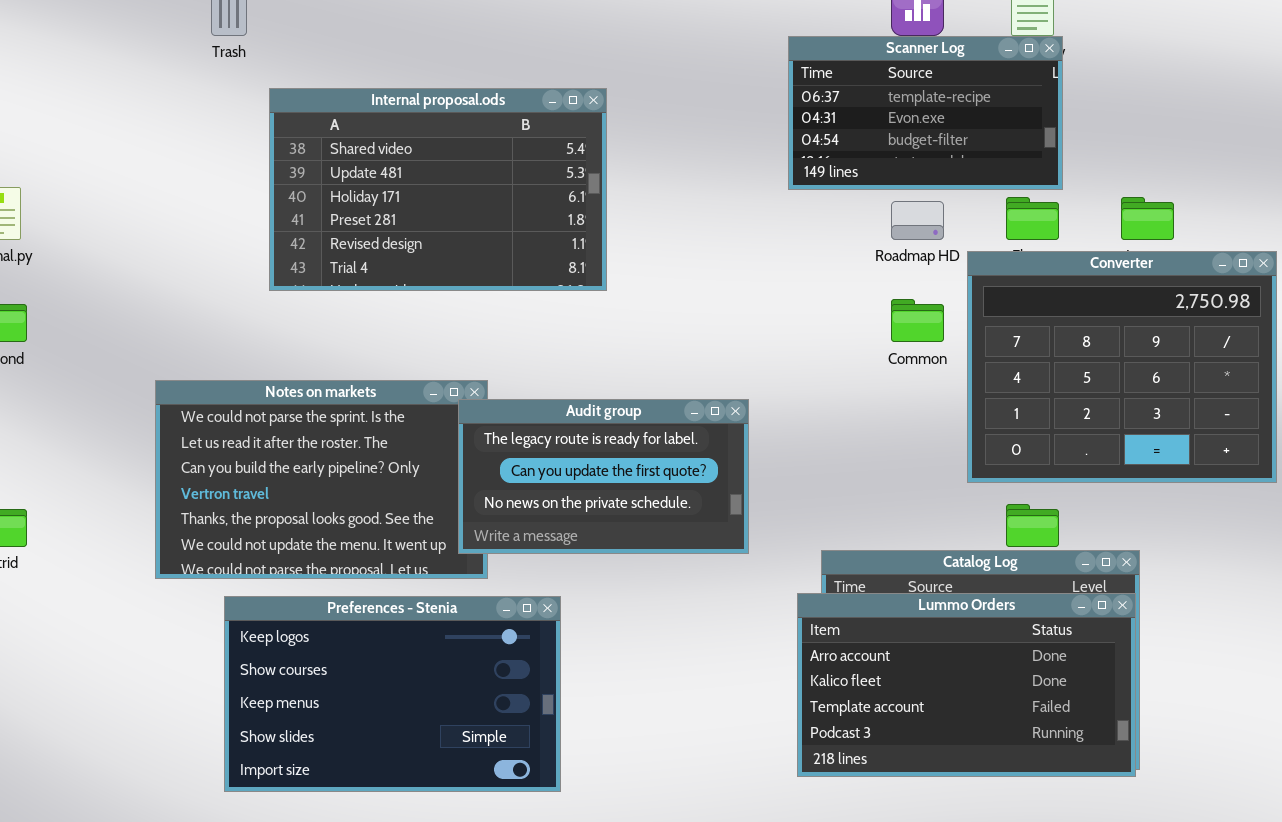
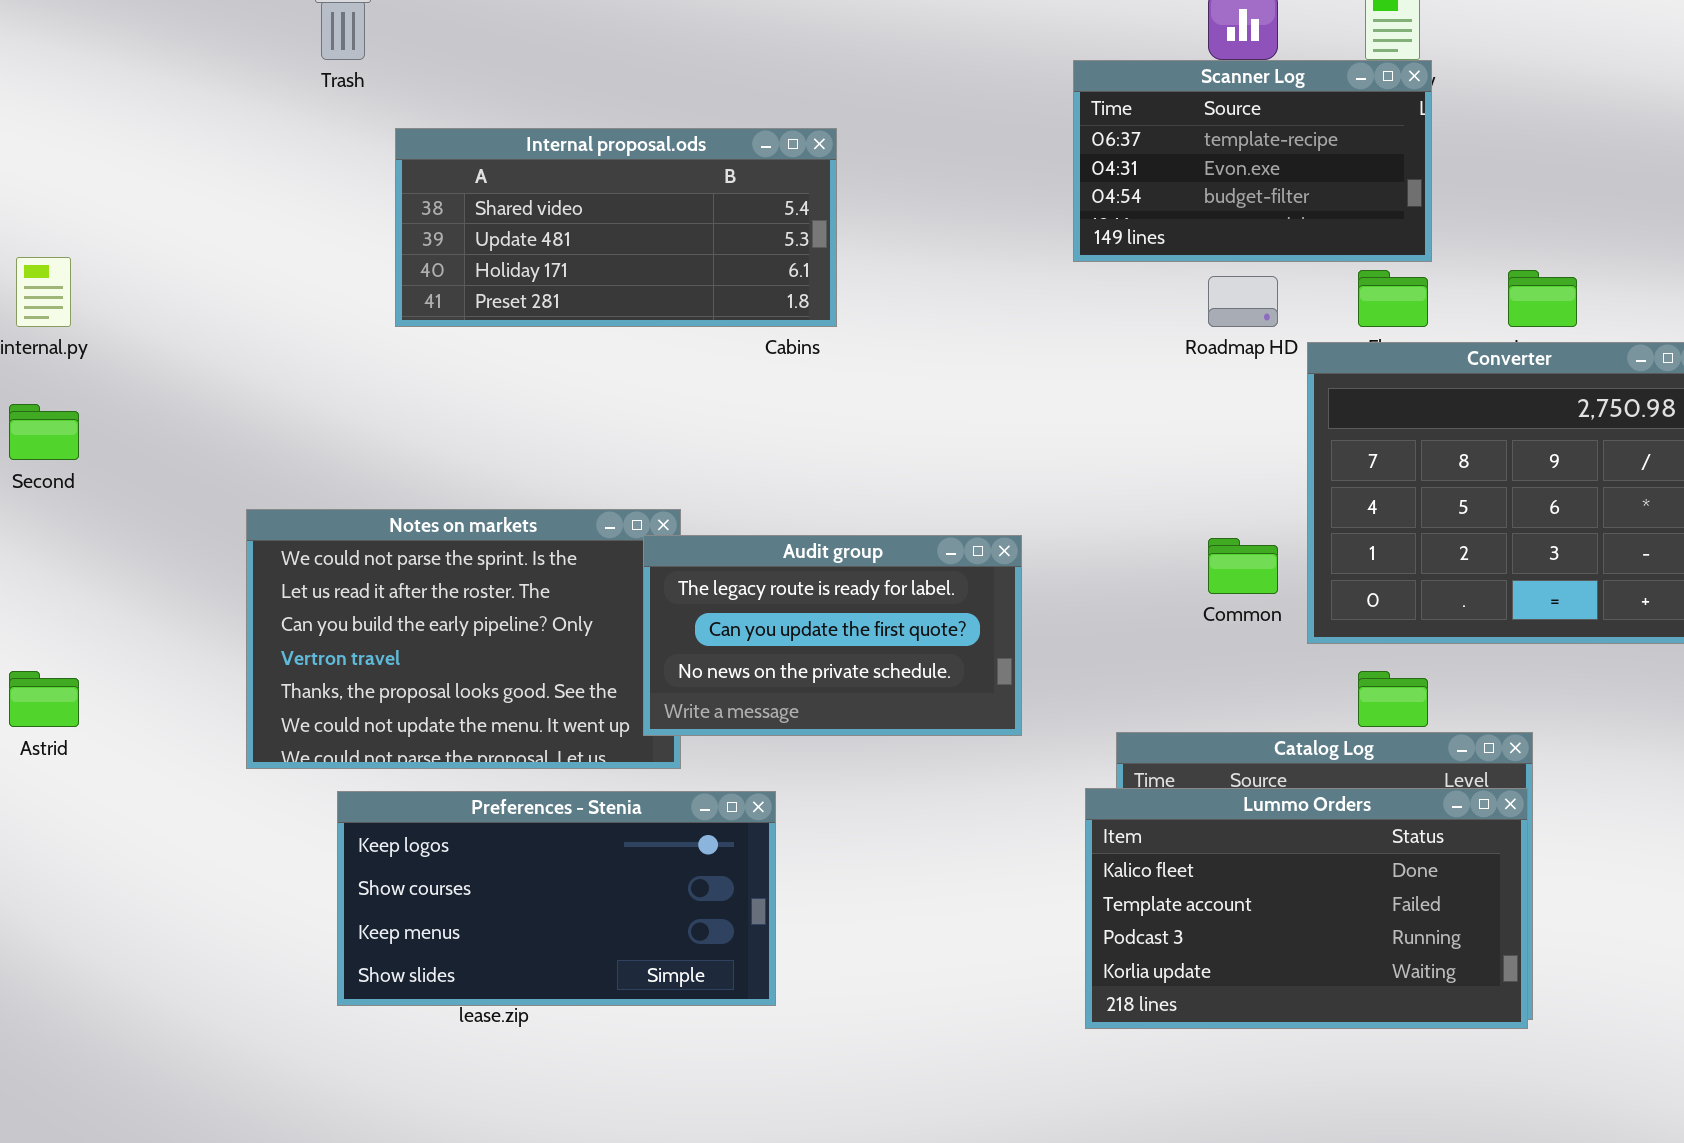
Internal proposal.ods: [269,88,607,291] -> [395,128,837,327], resized
Common: [891,299,944,342] -> [1208,538,1278,594], moved
Lummo Orders: [797,593,1136,777] -> [1085,788,1528,1029], scrolled down 1 row
Preferences - Stenia: [224,596,561,792] -> [337,791,776,1006], resized

